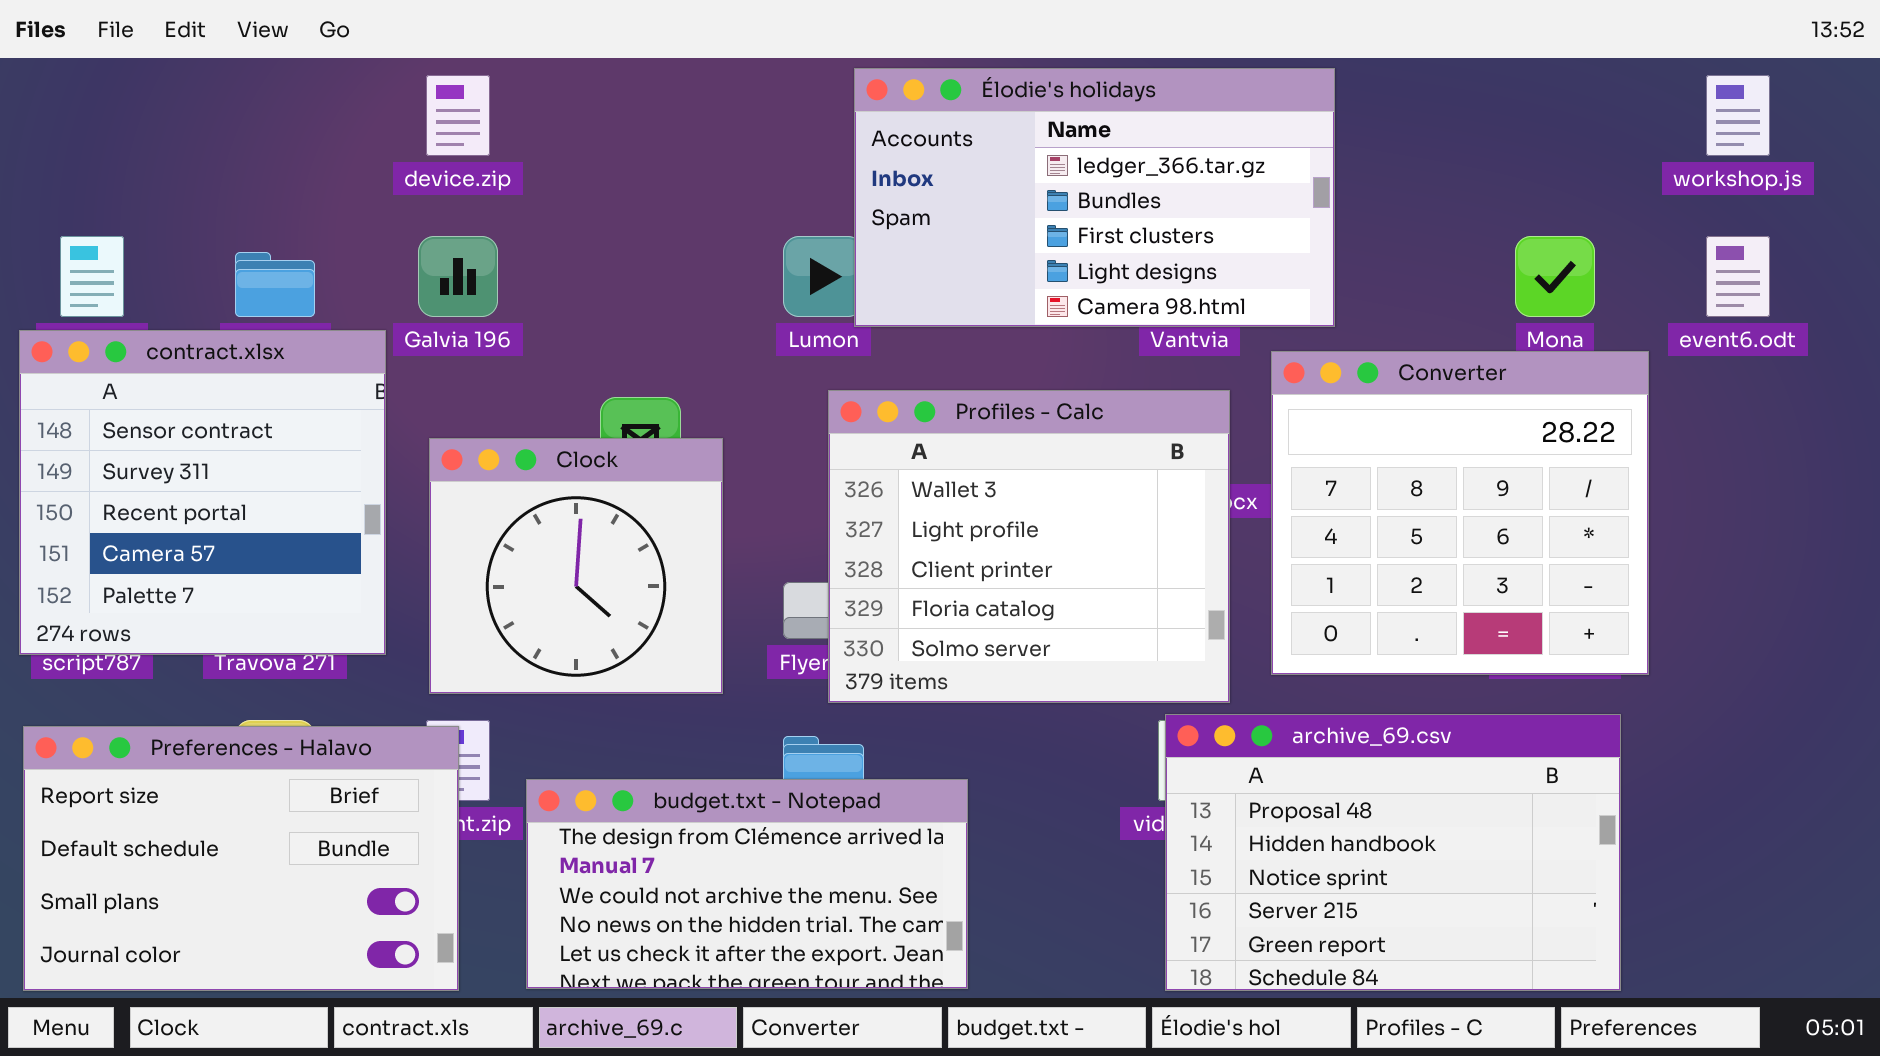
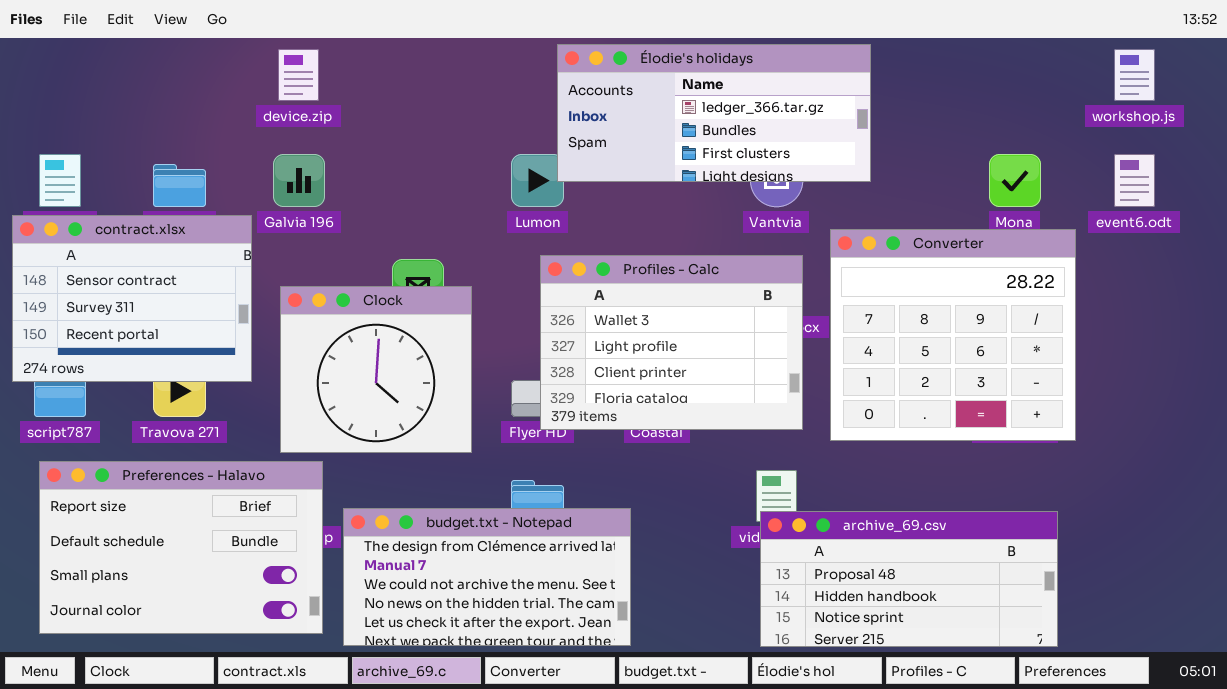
Élodie's holidays: [854,68,1335,327] -> [557,44,871,182], resized
contract.xlsx: [19,330,386,655] -> [12,215,252,382], resized
Profiles - Calc: [828,390,1230,703] -> [540,255,803,430], resized
archive_69.csv: [1165,714,1621,991] -> [760,511,1058,647], resized
Preferences - Halavo: [23,726,459,991] -> [39,461,323,634], moved

